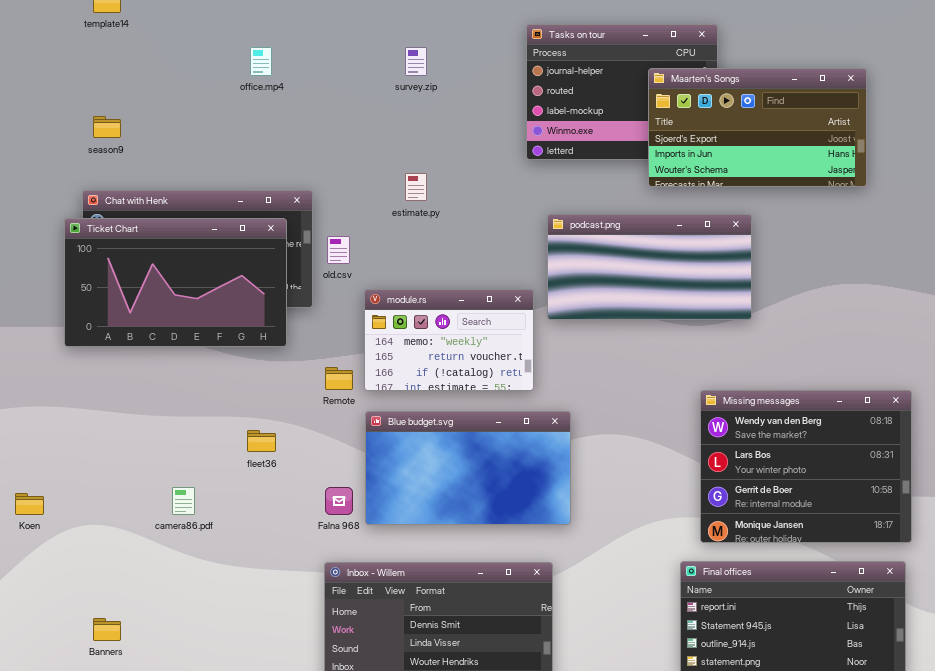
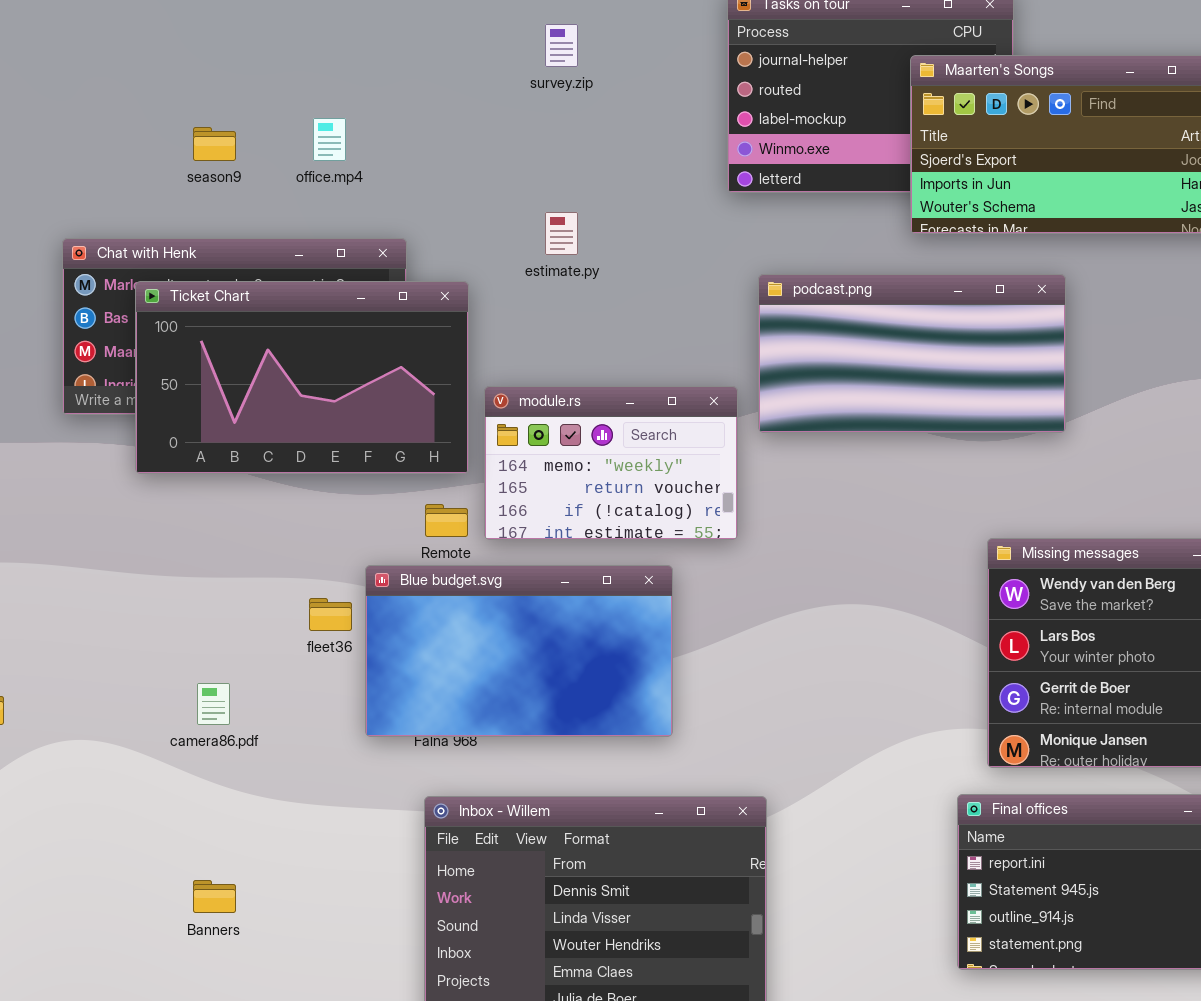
office.mp4: [250,47,272,76] -> [313,118,346,161], moved
season9: [93,116,121,138] -> [193,127,236,161], moved
Ticket Chart: [64,218,287,347] -> [135,281,469,474], moved
Blue budget.svg: [365,411,571,525] -> [365,565,673,737], moved
Banners: [93,618,121,641] -> [193,880,236,913], moved

